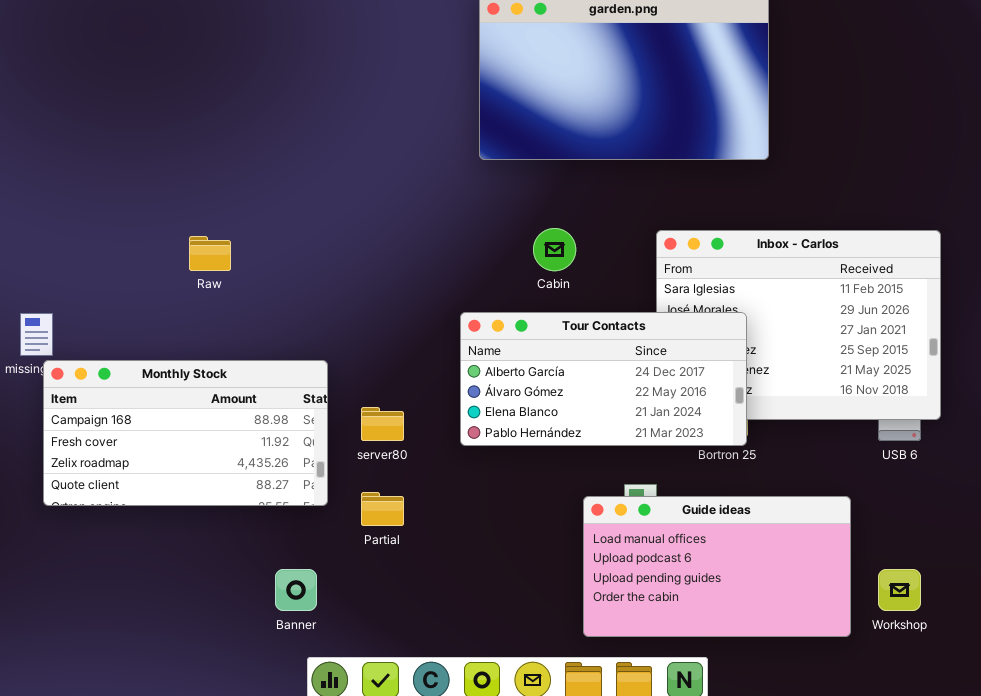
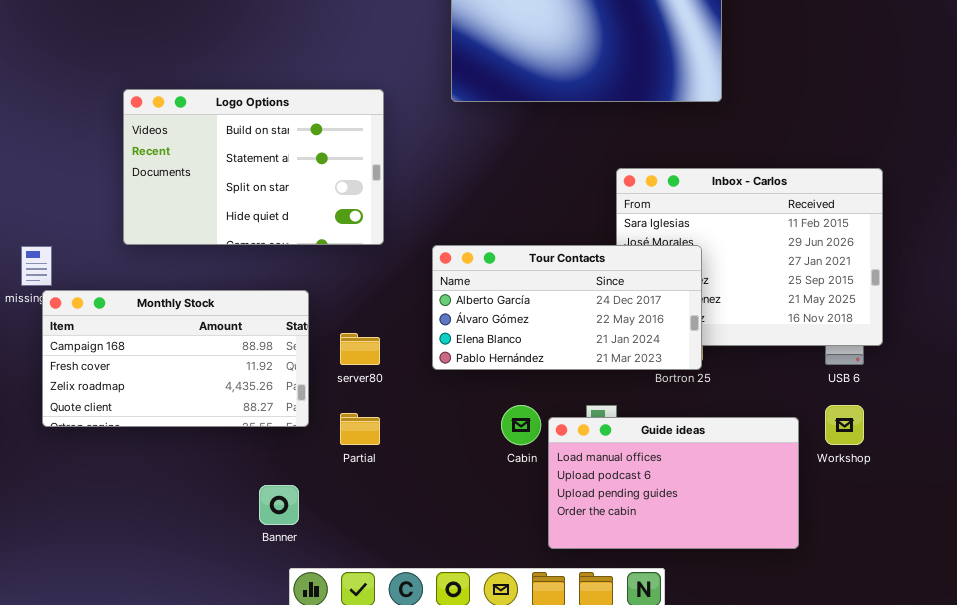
Logo Options: none -> [123,89,384,245], opened
Cabin: [533,228,576,271] -> [501,405,541,445], moved
Workshop: [878,569,921,611] -> [825,405,864,445], moved

